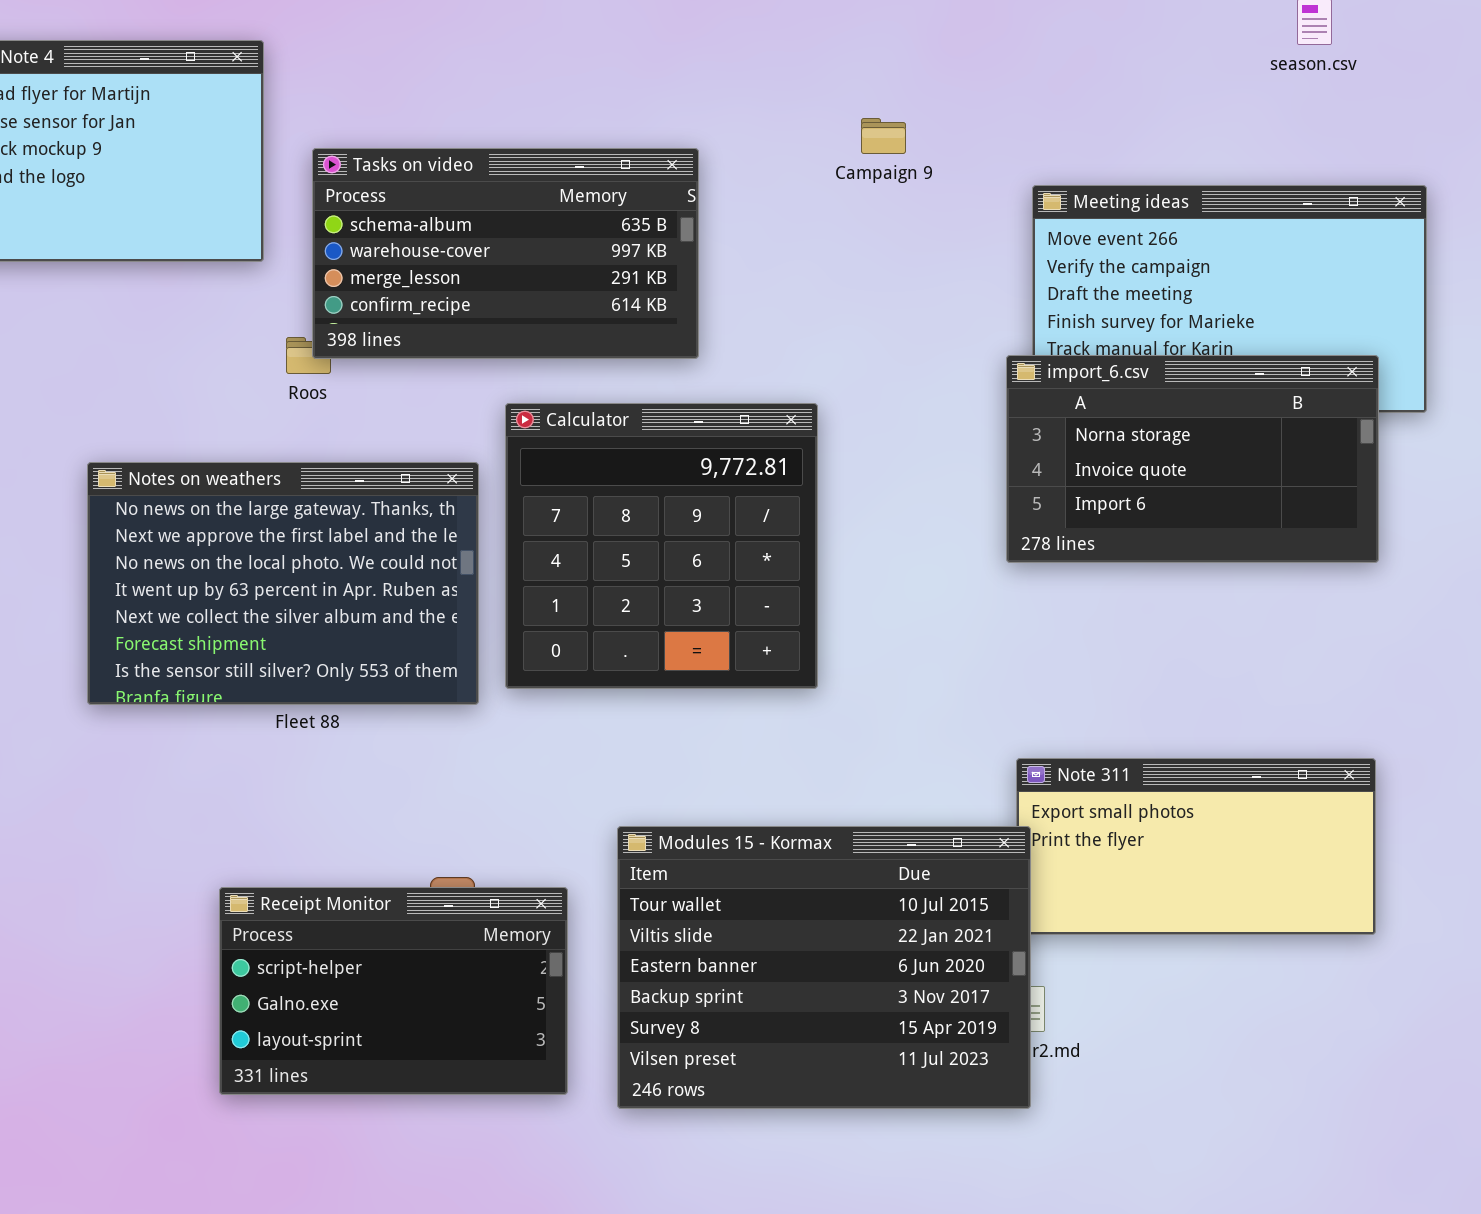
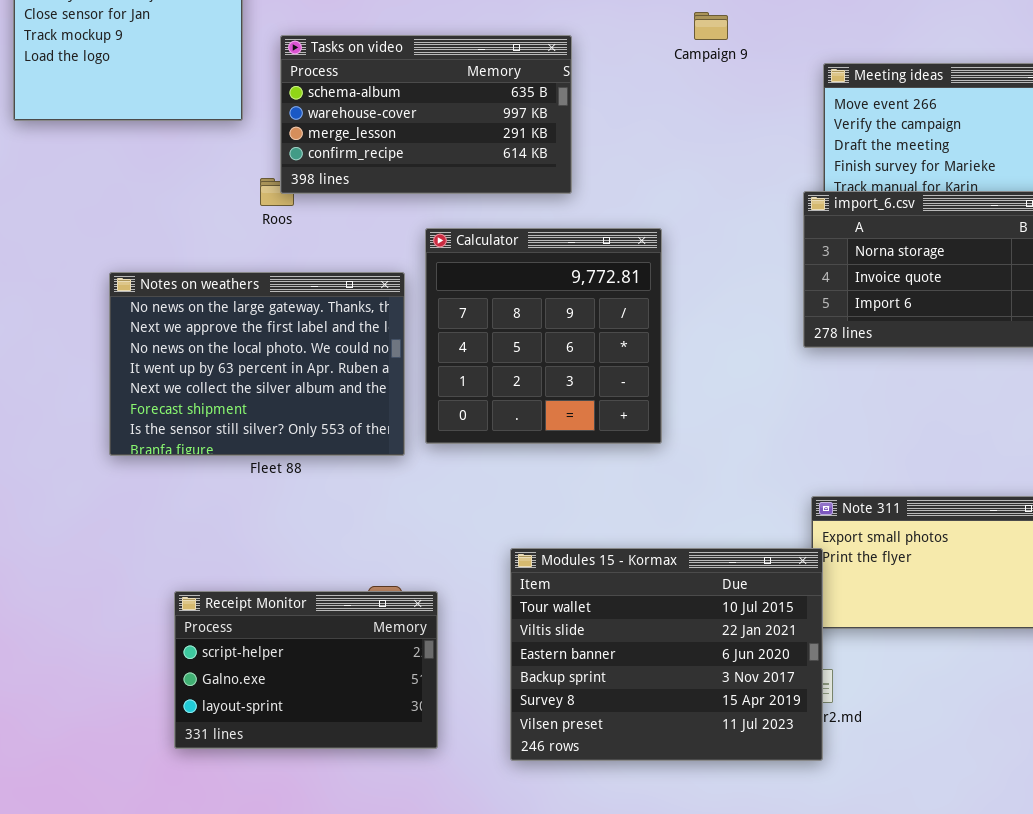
Receipt Monitor: [219,887,568,1095] -> [174,591,438,749], moved

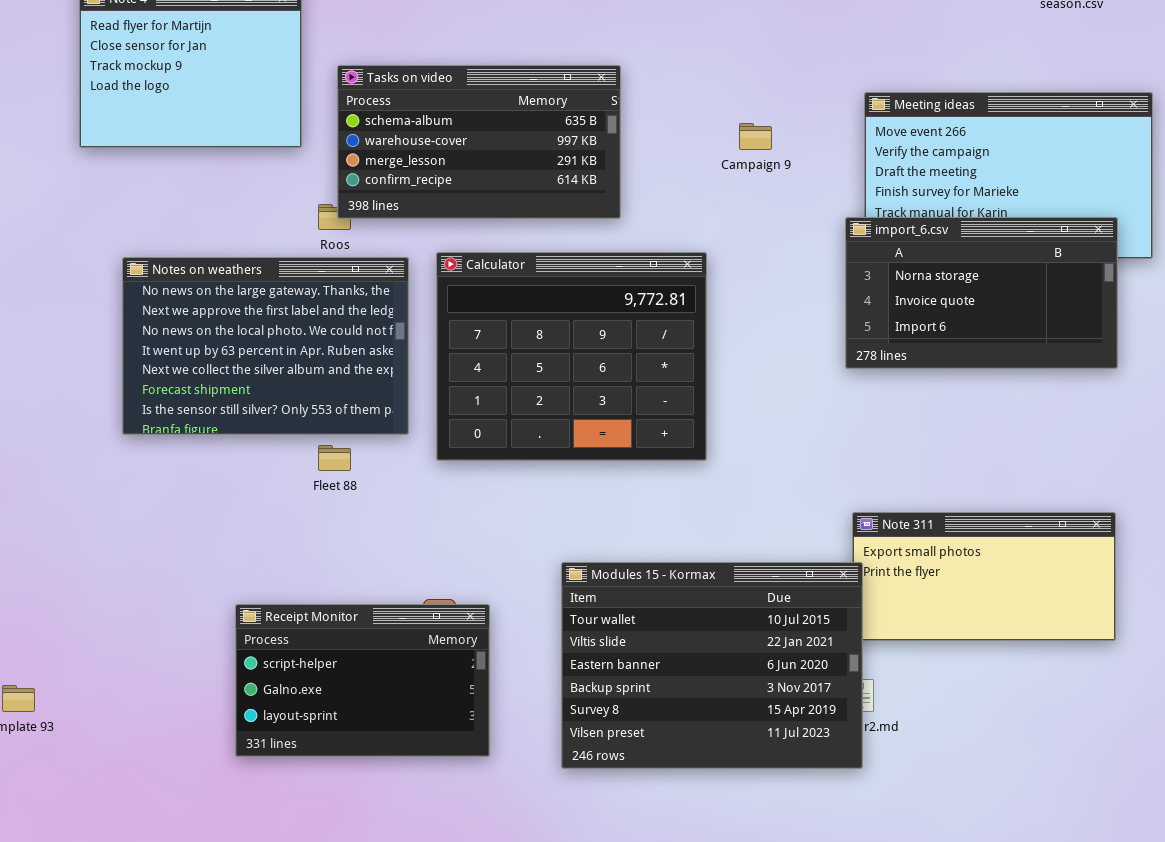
Campaign 9: [694,12,728,40] -> [739,123,772,150], moved
Calculator: [425,228,662,444] -> [436,252,707,461], resized
Notes on weathers: [109,272,405,456] -> [122,257,409,435], moved

